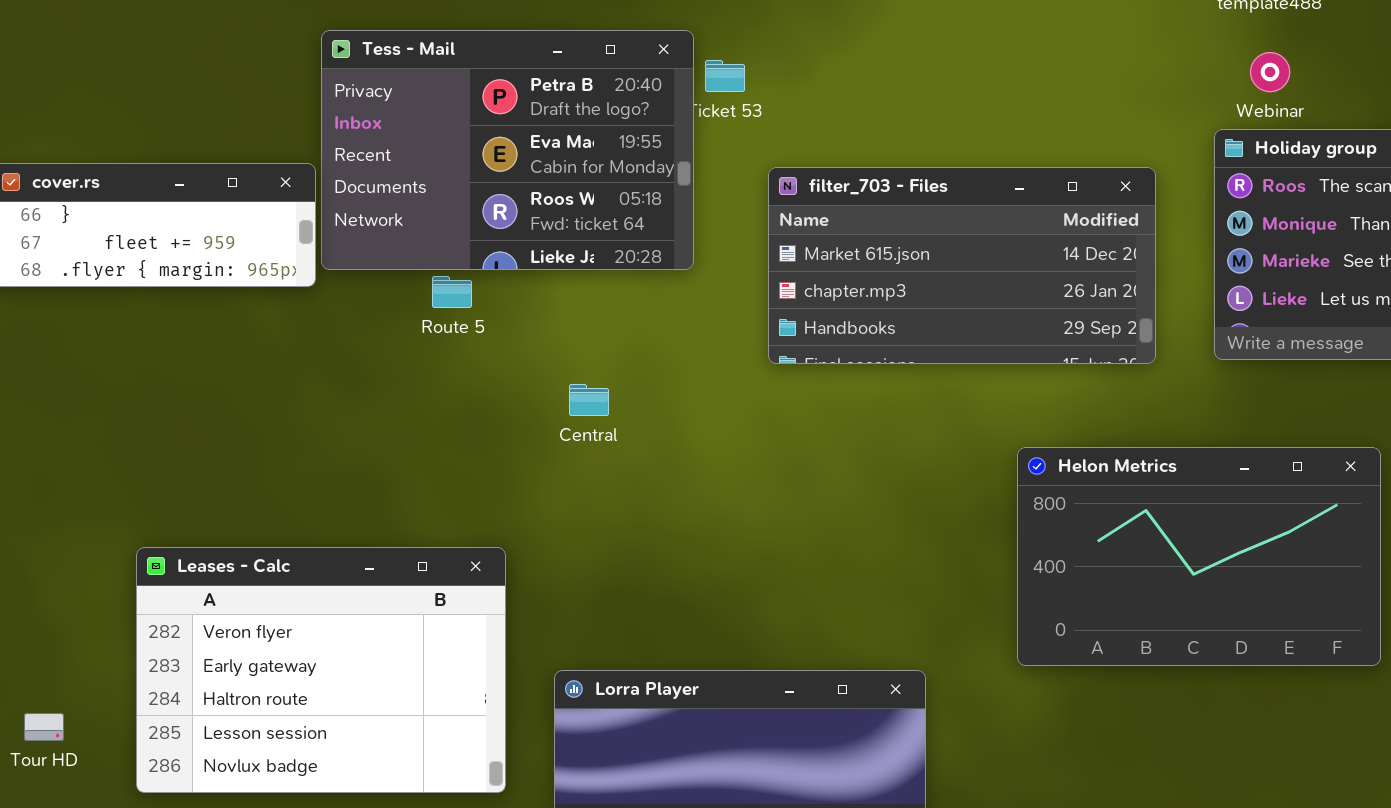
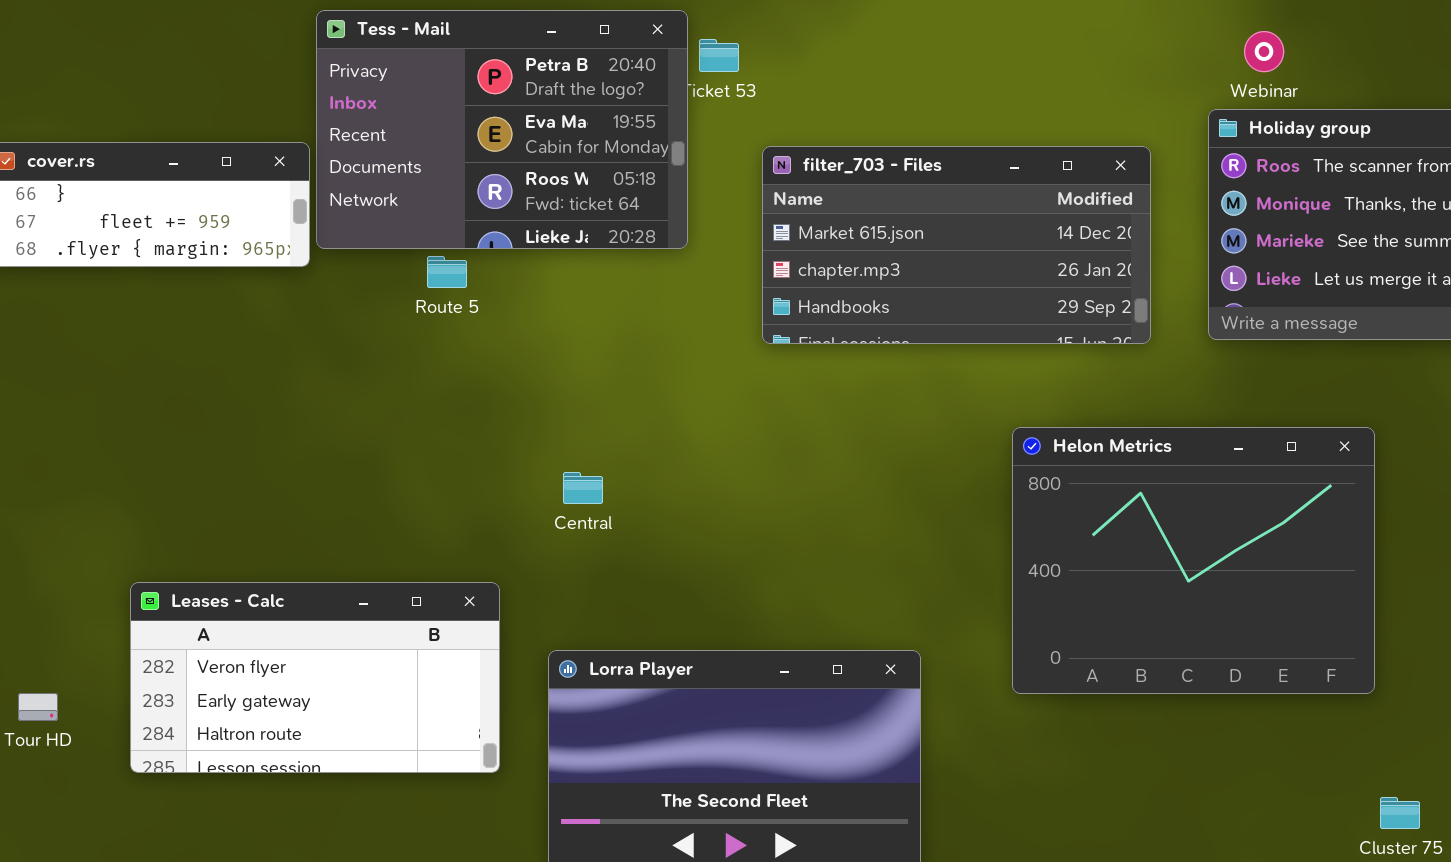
Central: [569,384,609,416] -> [563,472,603,504], moved
Helon Metrics: [1017,447,1381,666] -> [1012,427,1375,694], resized
Leases - Calc: [136,547,506,793] -> [130,582,500,773], resized

